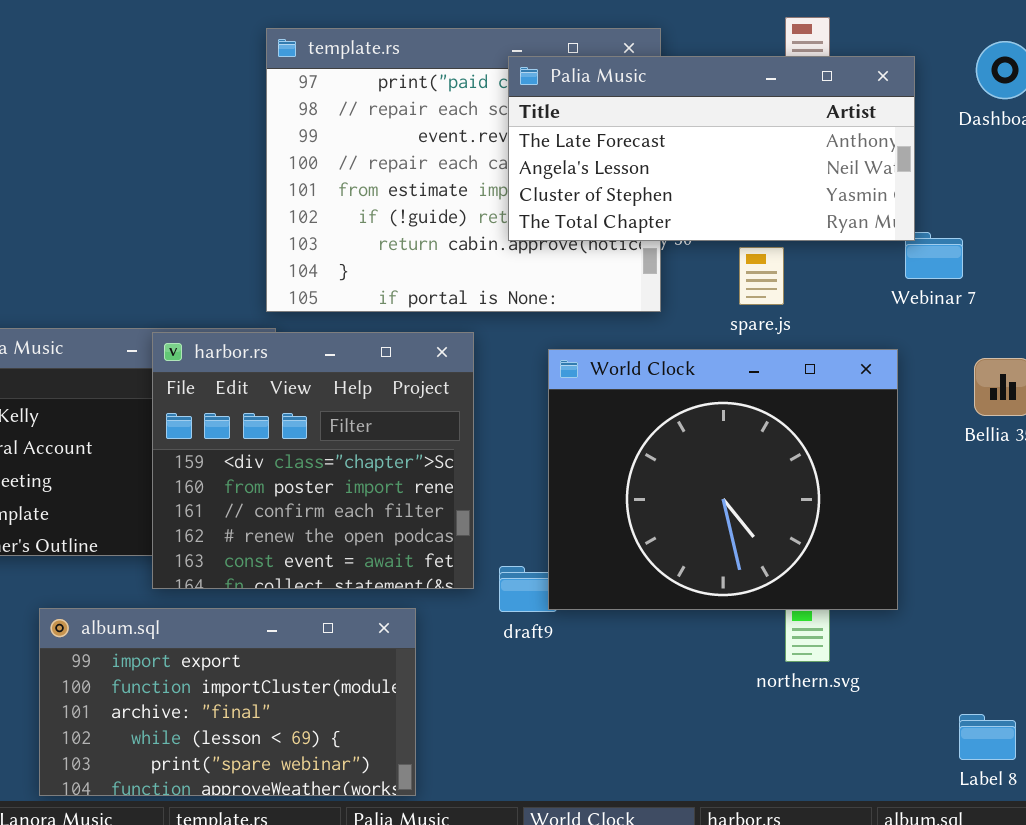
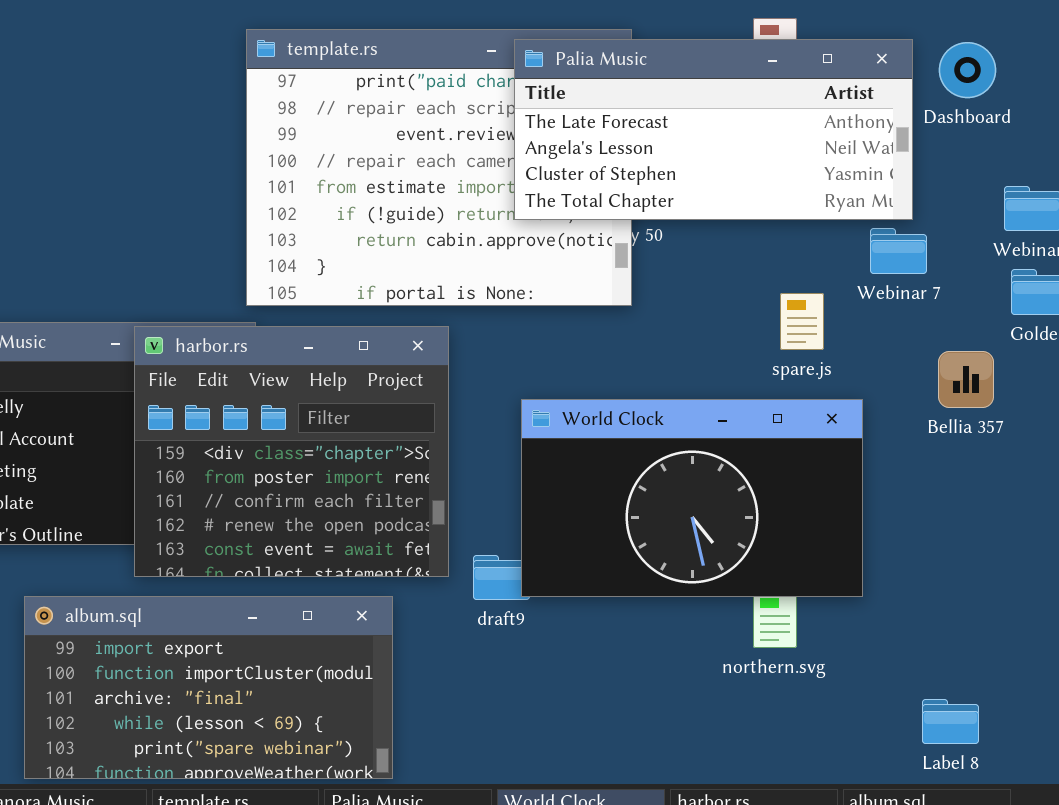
Palia Music: [508,56,915,241] -> [514,39,913,220], moved
spare.js: [739,247,784,305] -> [780,293,824,350], moved
World Clock: [548,349,898,610] -> [521,399,863,597], resized

